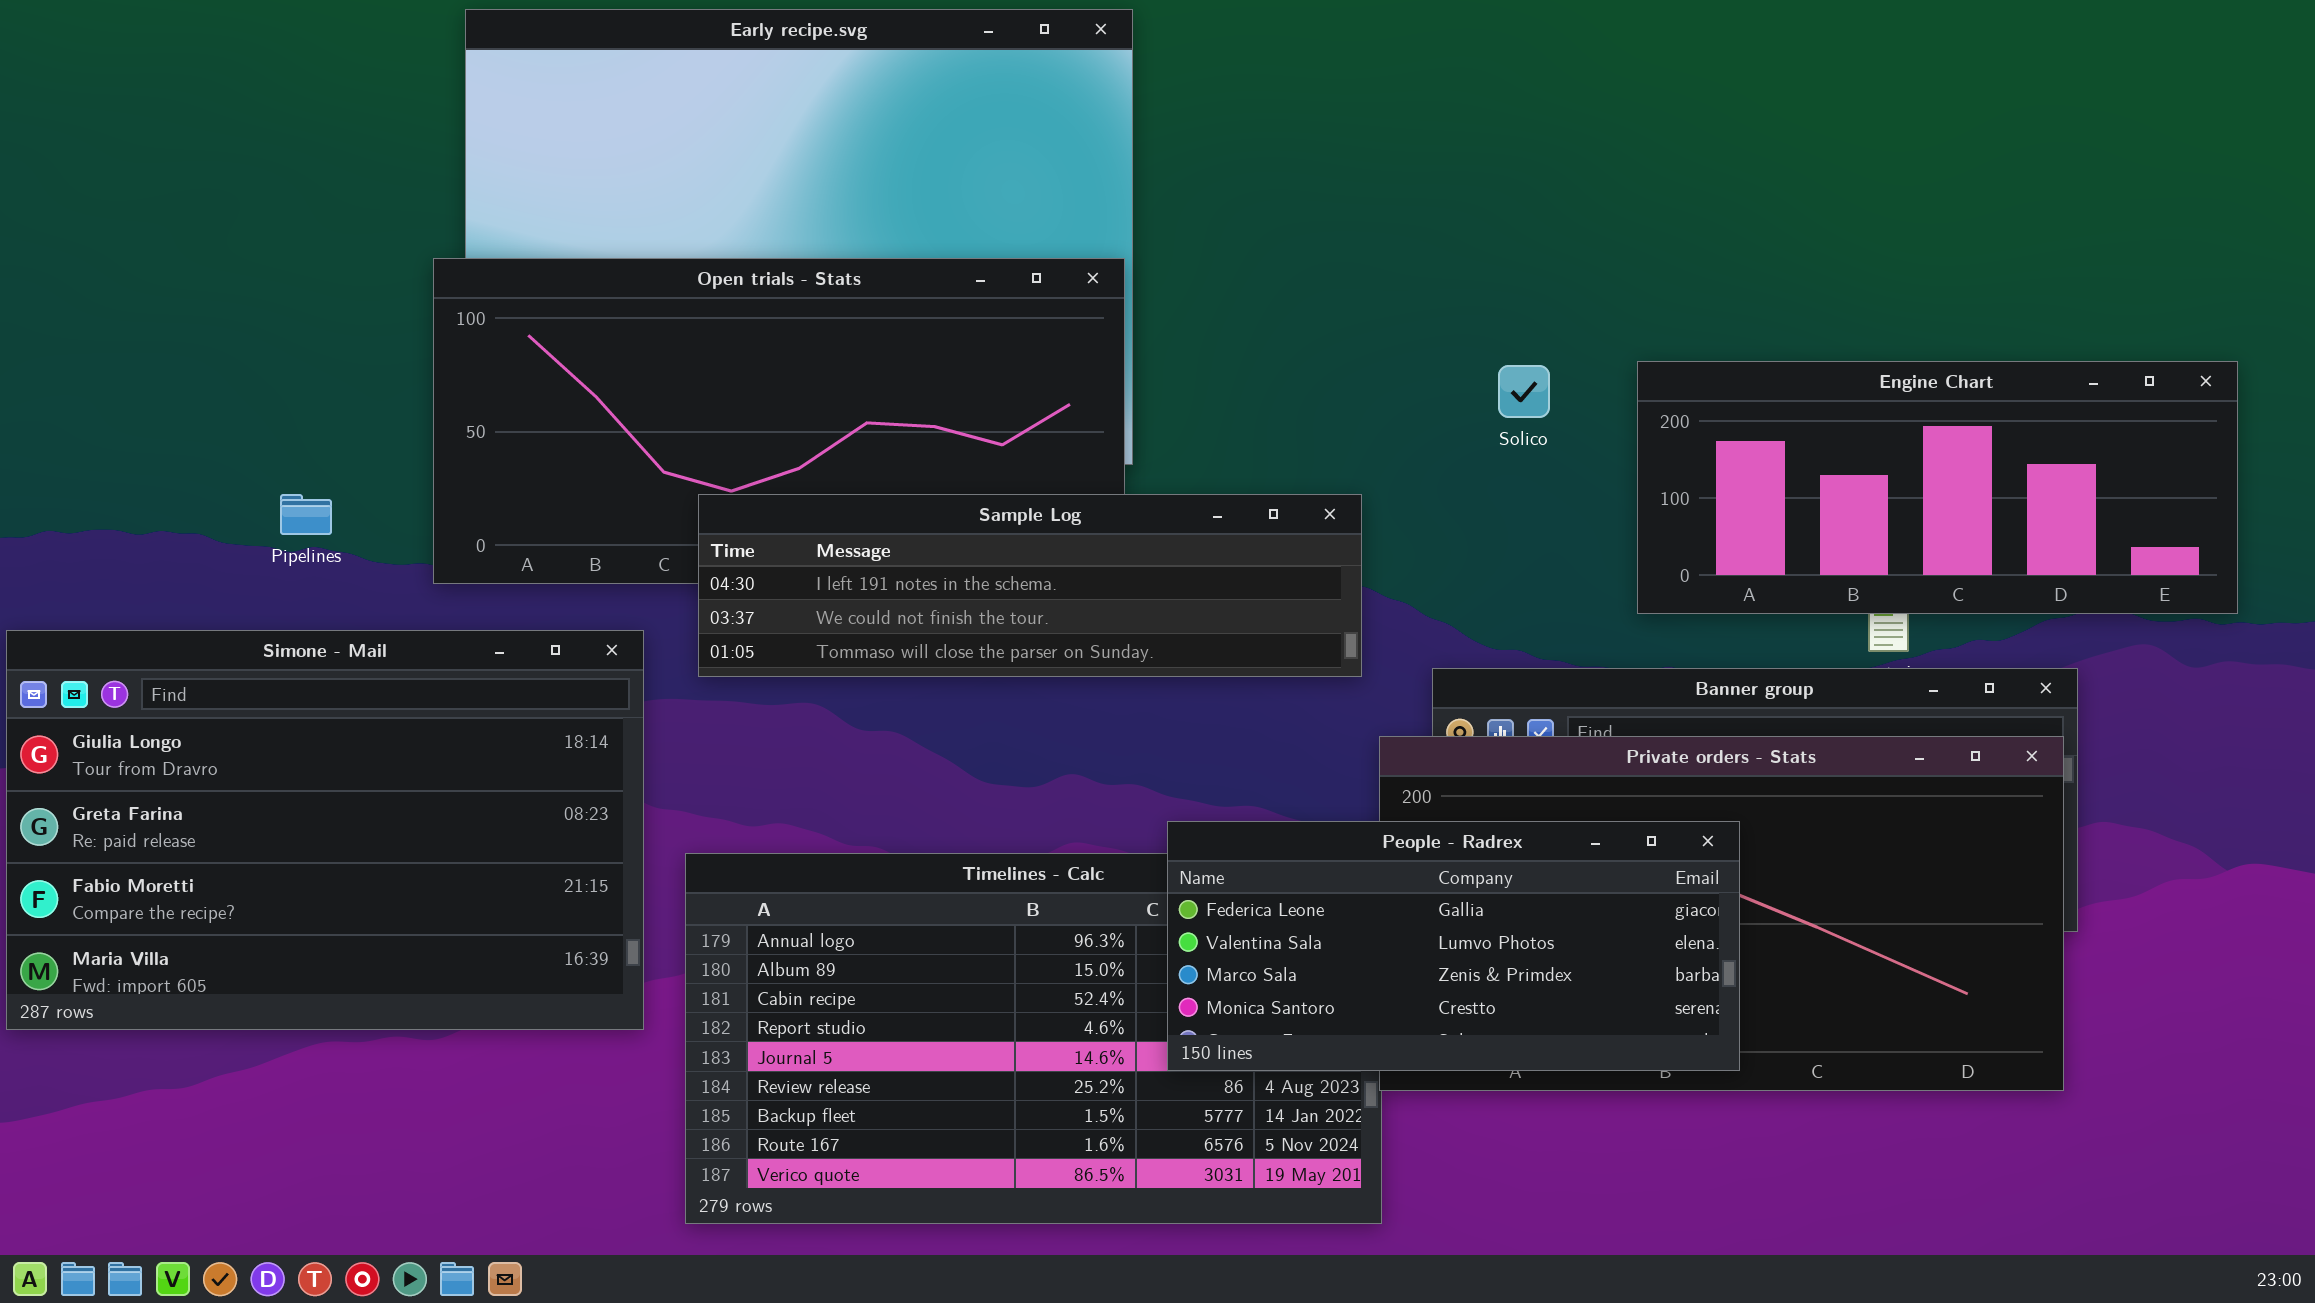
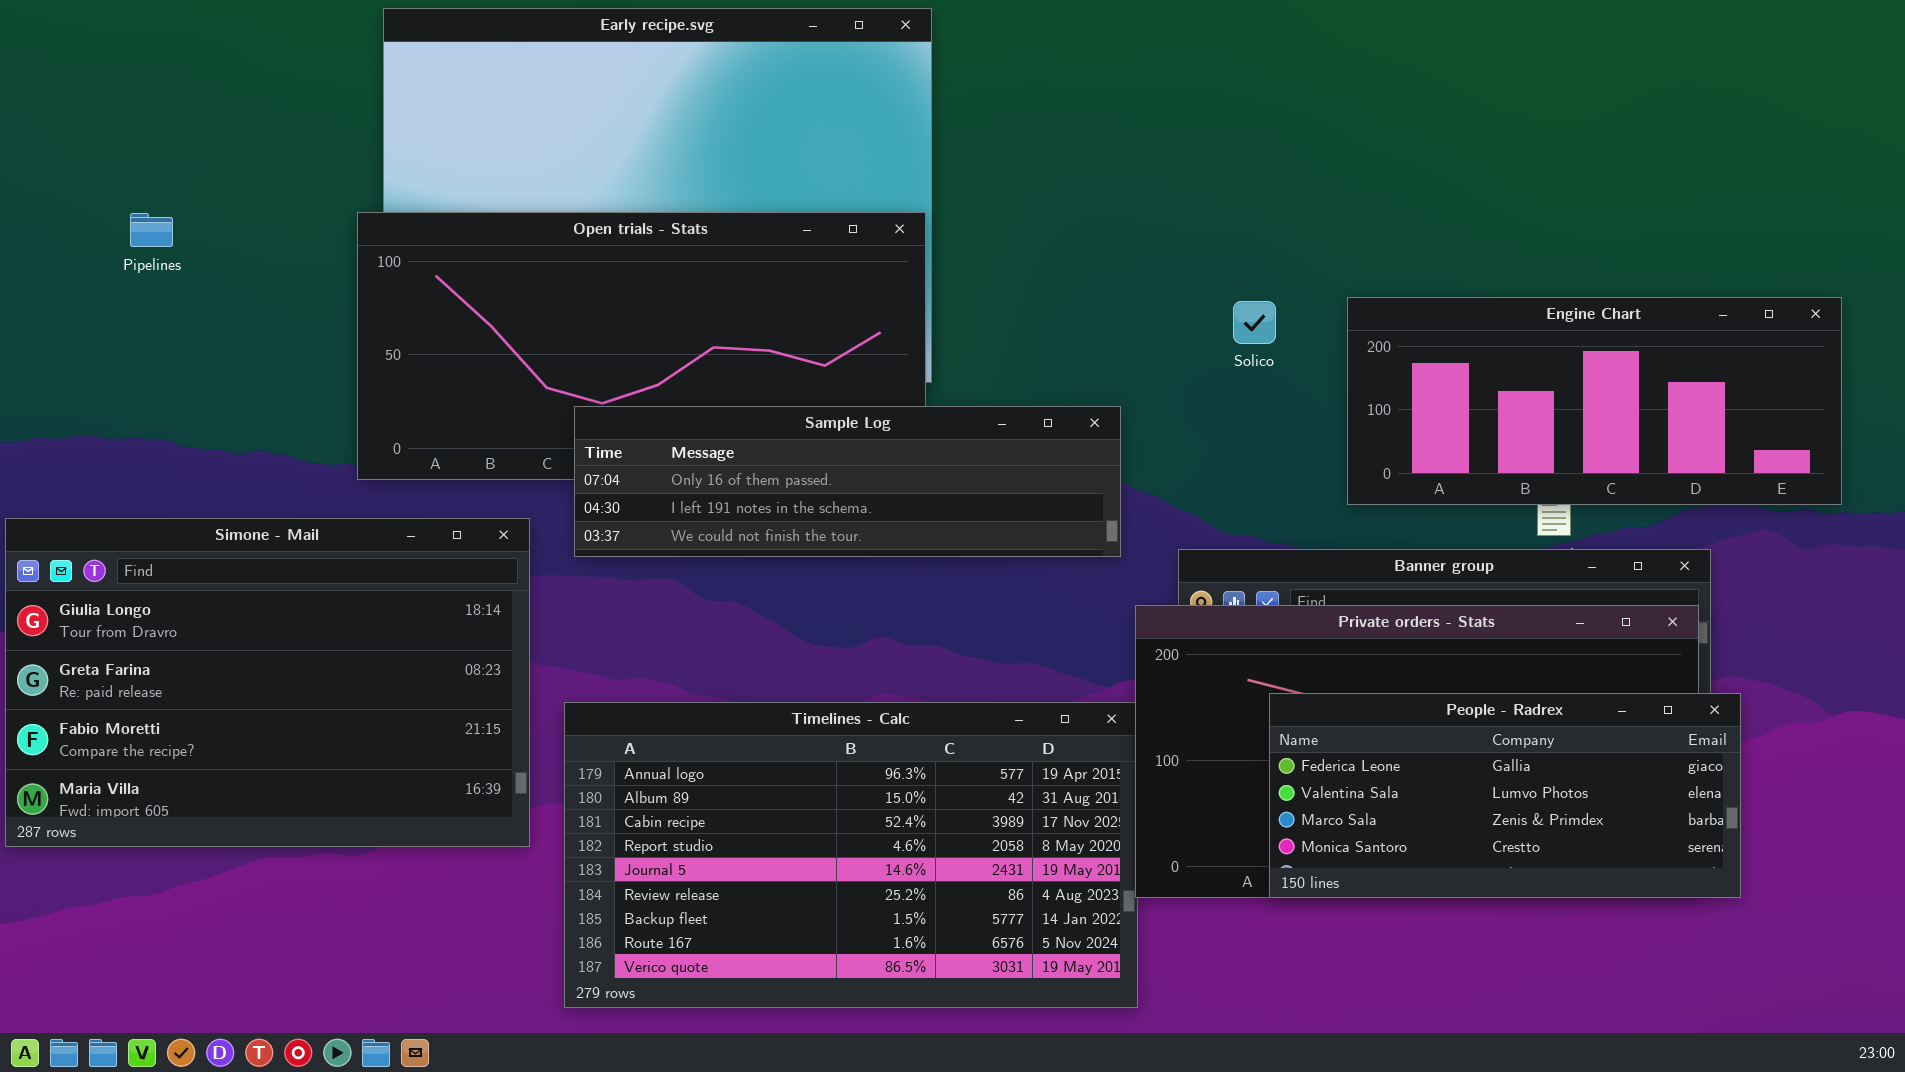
Pipelines: [280,494,332,535] -> [130,213,173,247], moved
Sample Log: [698,494,1362,677] -> [574,406,1121,557], scrolled up 1 row
People - Radrex: [1167,821,1740,1071] -> [1269,693,1741,898], moved

